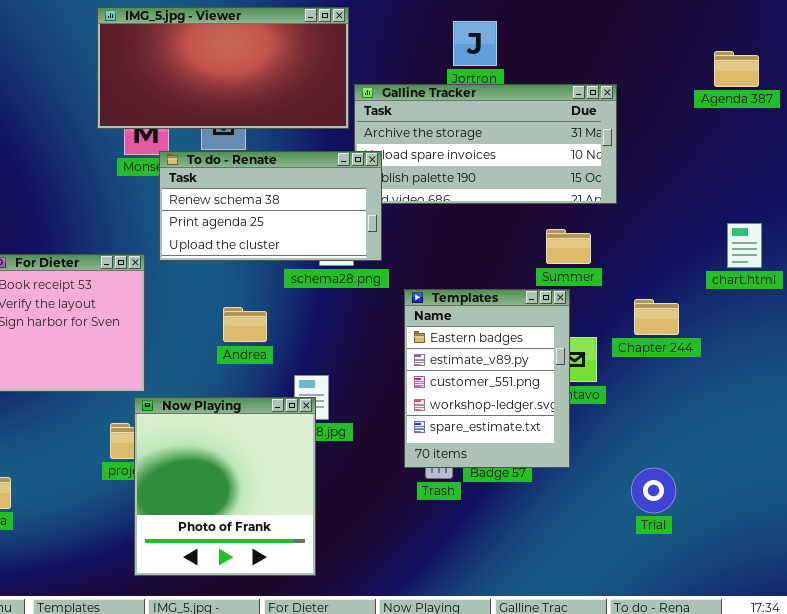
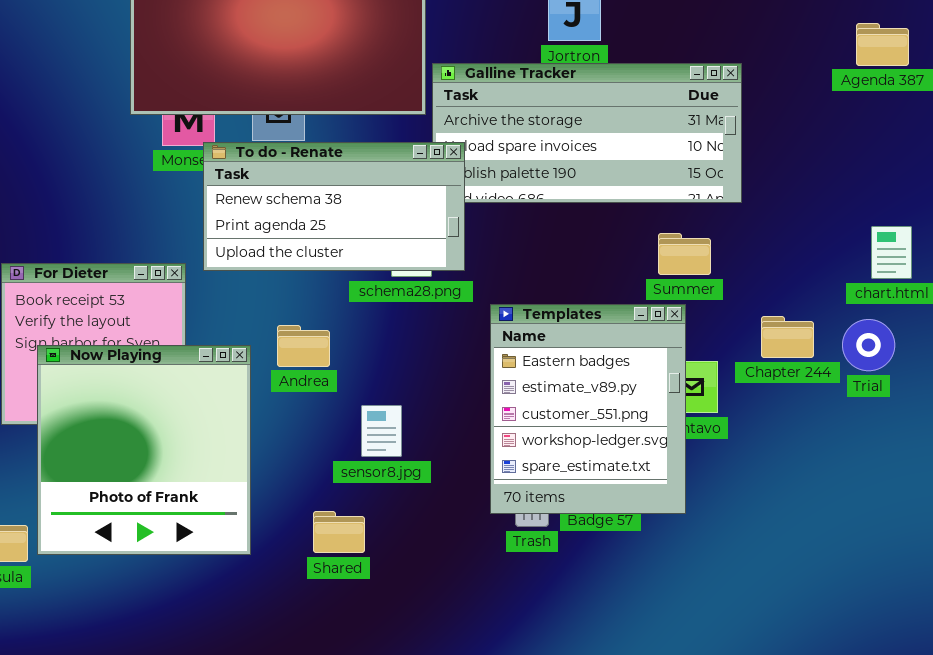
Now Playing: [134,397,316,576] -> [37,345,251,555], moved
Trial: [631,468,676,513] -> [842,319,895,371], moved

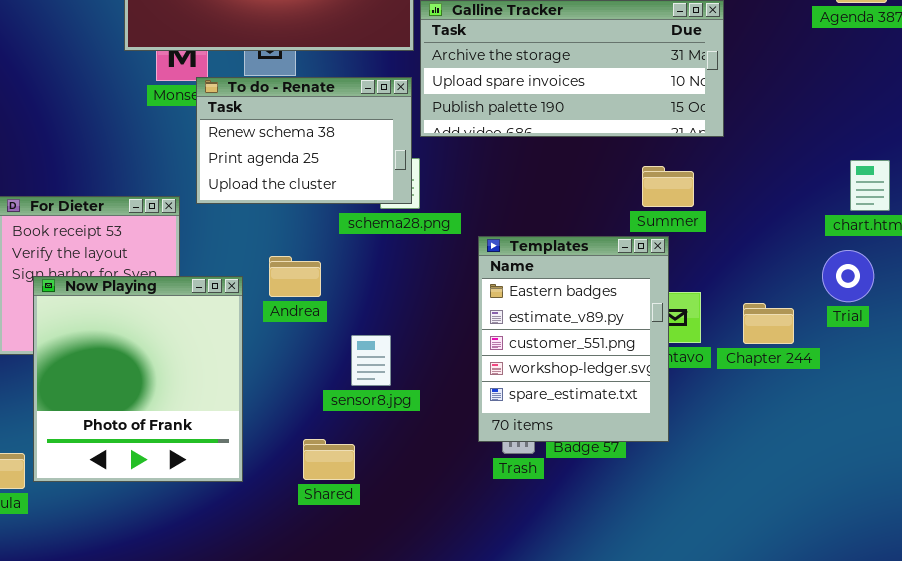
To do - Renate: [203,142,465,271] -> [196,77,412,204], resized
Chapter 244: [761,316,814,358] -> [743,303,794,344], moved

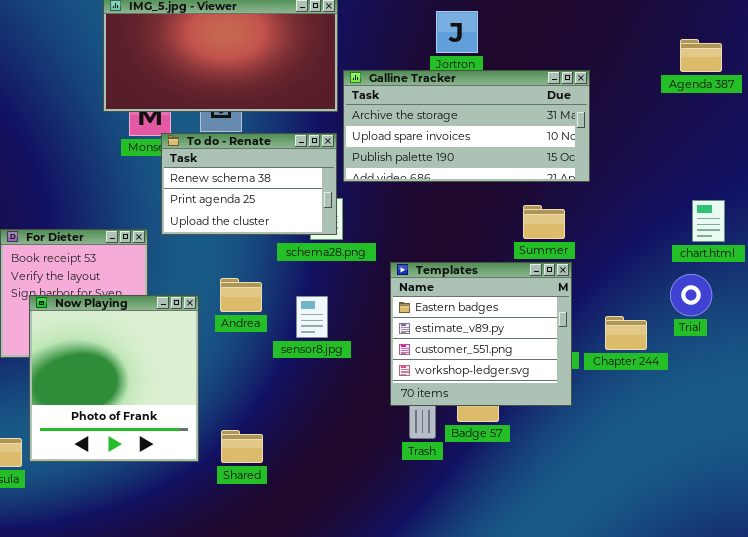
Templates: [478,236,669,442] -> [390,262,572,406], resized
sensor8.jpg: [351,335,391,386] -> [296,296,328,338], moved
Shared: [303,439,355,480] -> [221,430,263,463], moved

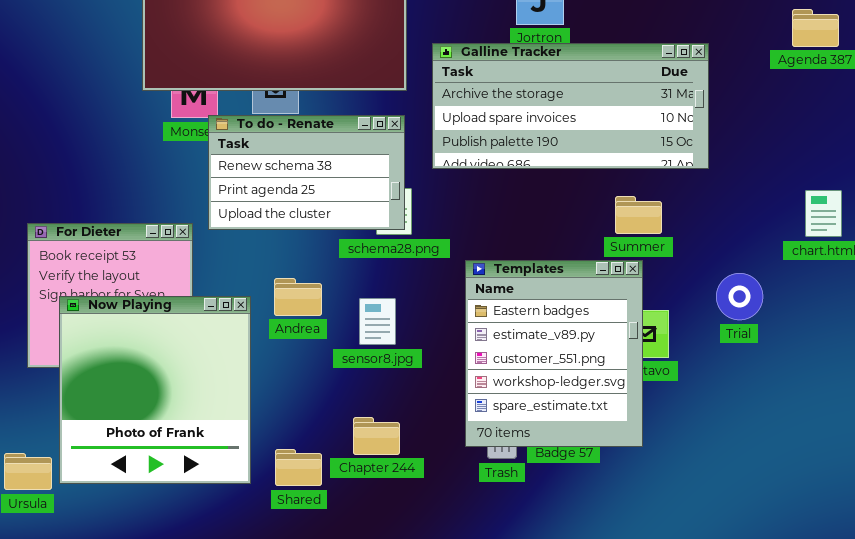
Galline Tracker: [343,70,590,182] -> [432,43,709,169], moved
Templates: [390,262,572,406] -> [465,260,643,447], resized
Trial: [670,274,712,316] -> [716,273,763,320], moved
Chapter 244: [605,316,647,350] -> [353,417,400,455], moved

